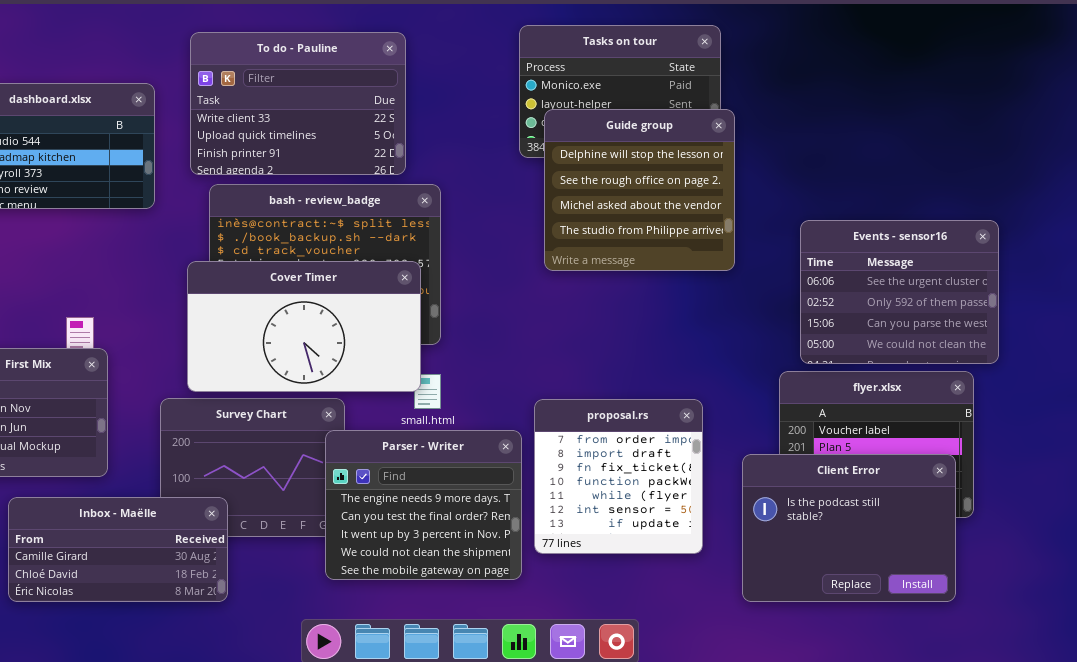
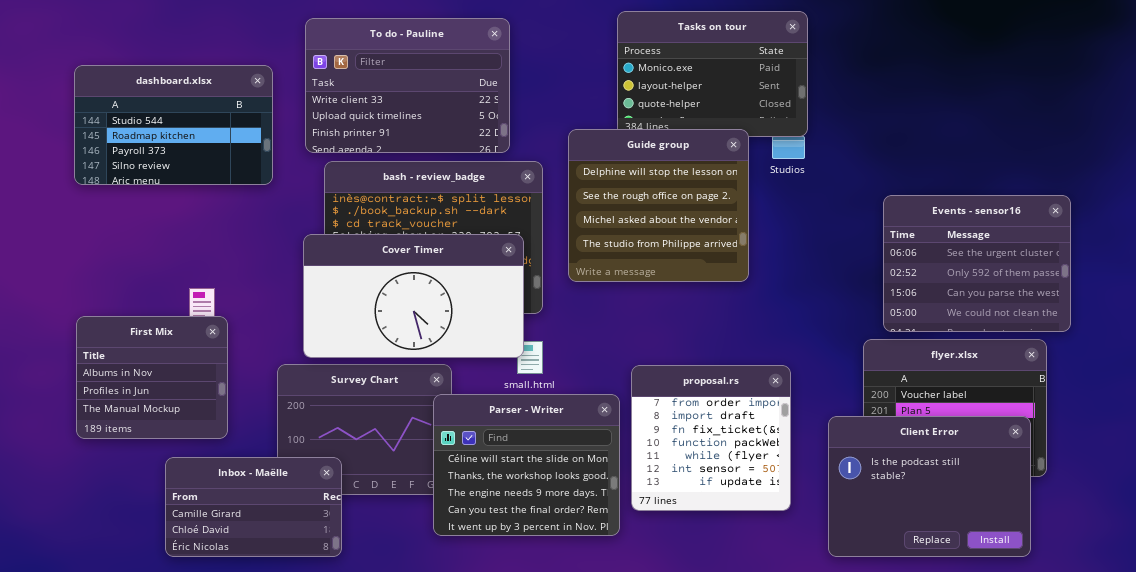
Guide group: [544,109,735,271] -> [568,129,749,282], moved
Parser - Writer: [325,430,522,580] -> [433,394,620,536], scrolled up 2 rows
Inbox - Maëlle: [8,497,228,602] -> [165,457,342,557], resized

